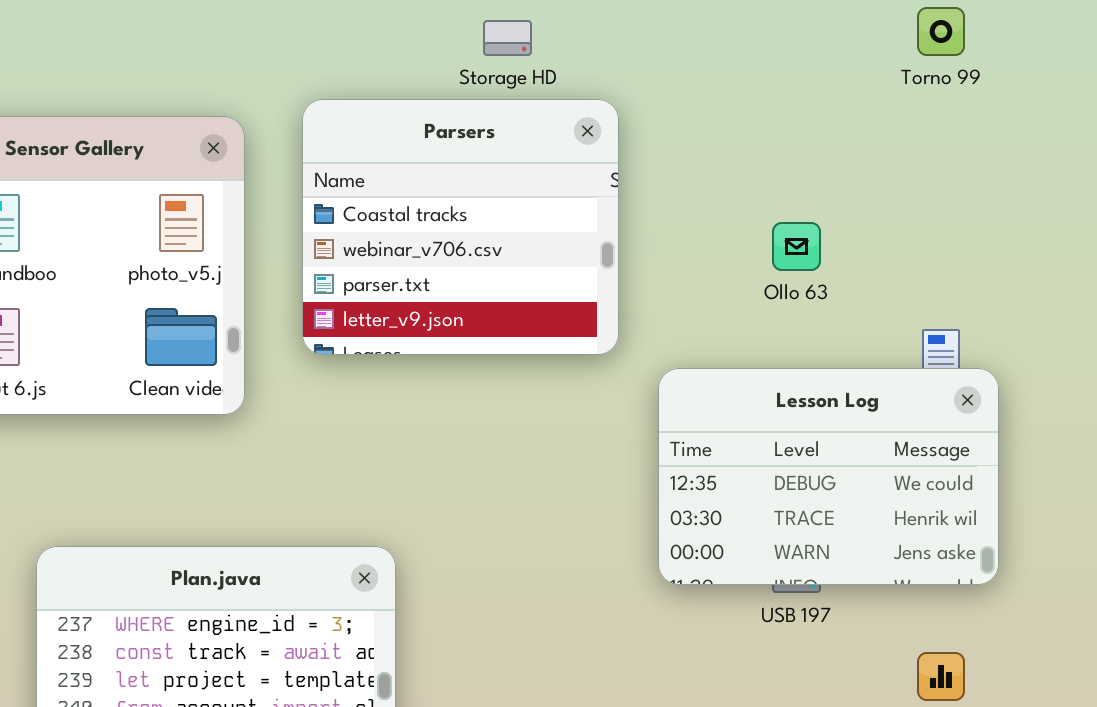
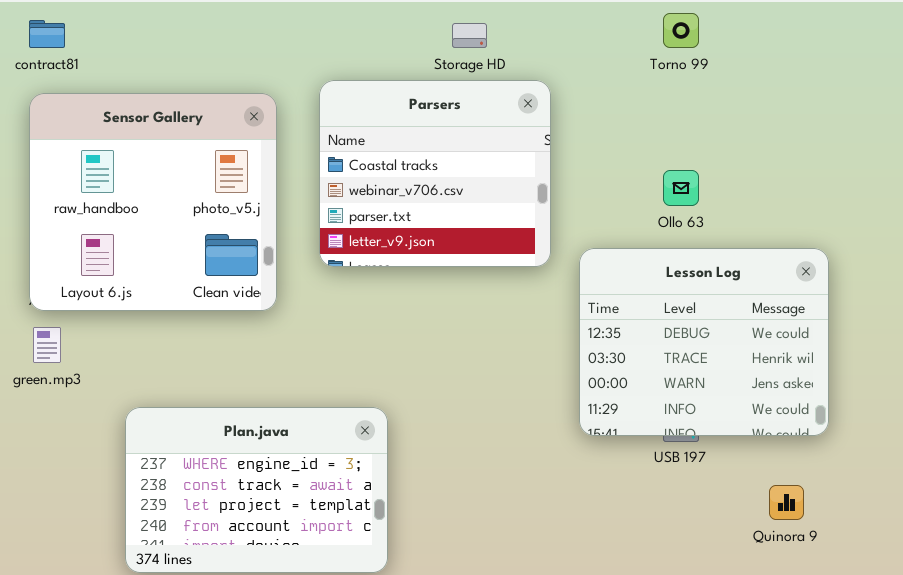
Torno 99: [917,7,965,56] -> [663,13,699,48], moved
Lesson Log: [658,368,999,585] -> [579,248,829,436], resized

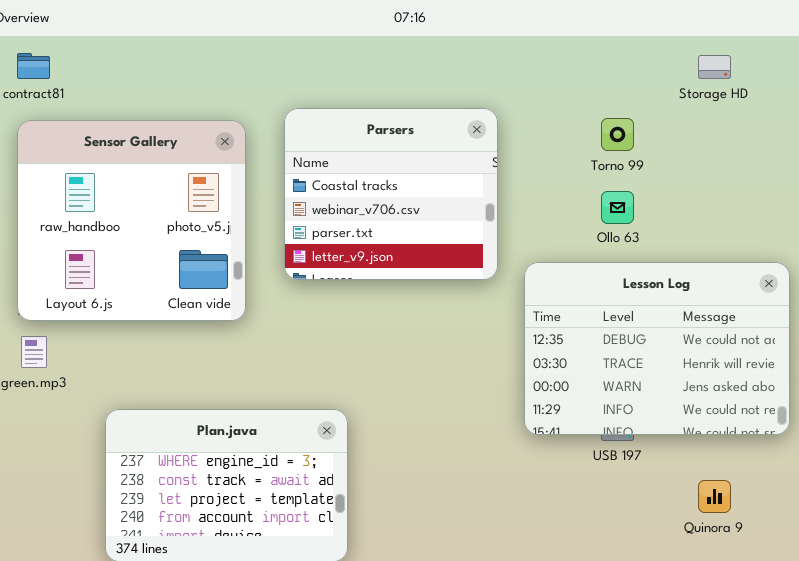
Torno 99: [663,13,699,48] -> [601,118,634,151], moved
Storage HD: [452,23,487,48] -> [698,55,731,79], moved
Lesson Log: [579,248,829,436] -> [524,262,790,435], resized

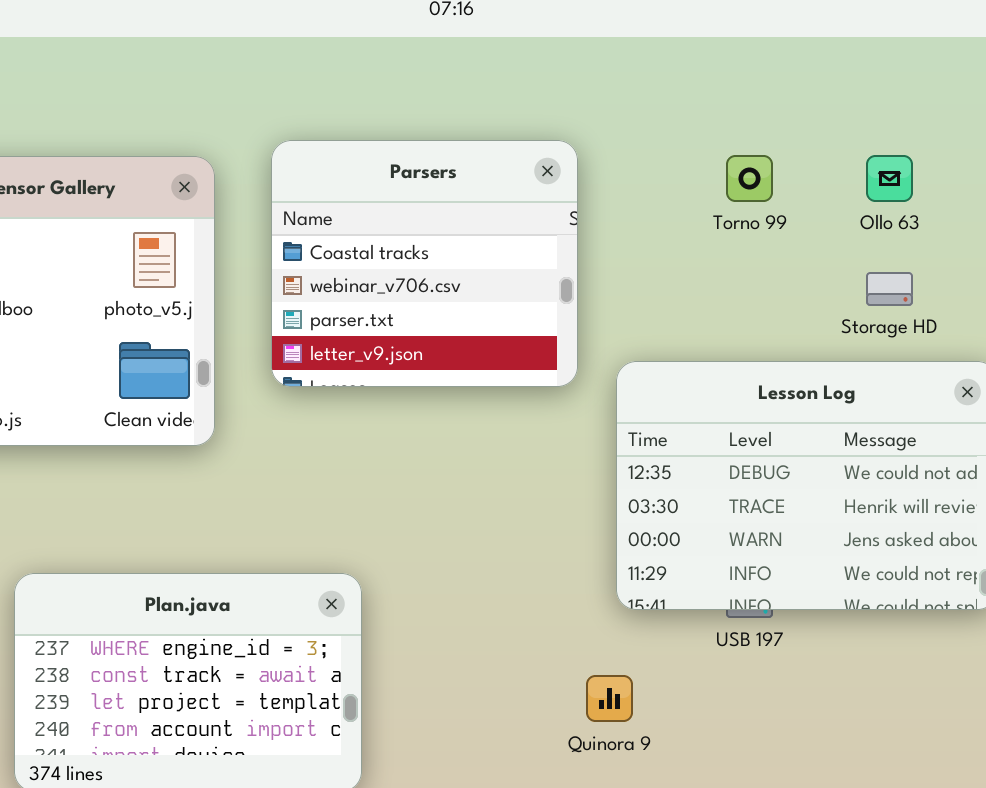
Storage HD: [698,55,731,79] -> [866,272,913,306], moved
Ollo 63: [601,191,634,224] -> [866,155,913,202], moved
Quinora 9: [698,480,731,513] -> [586,675,633,722], moved

